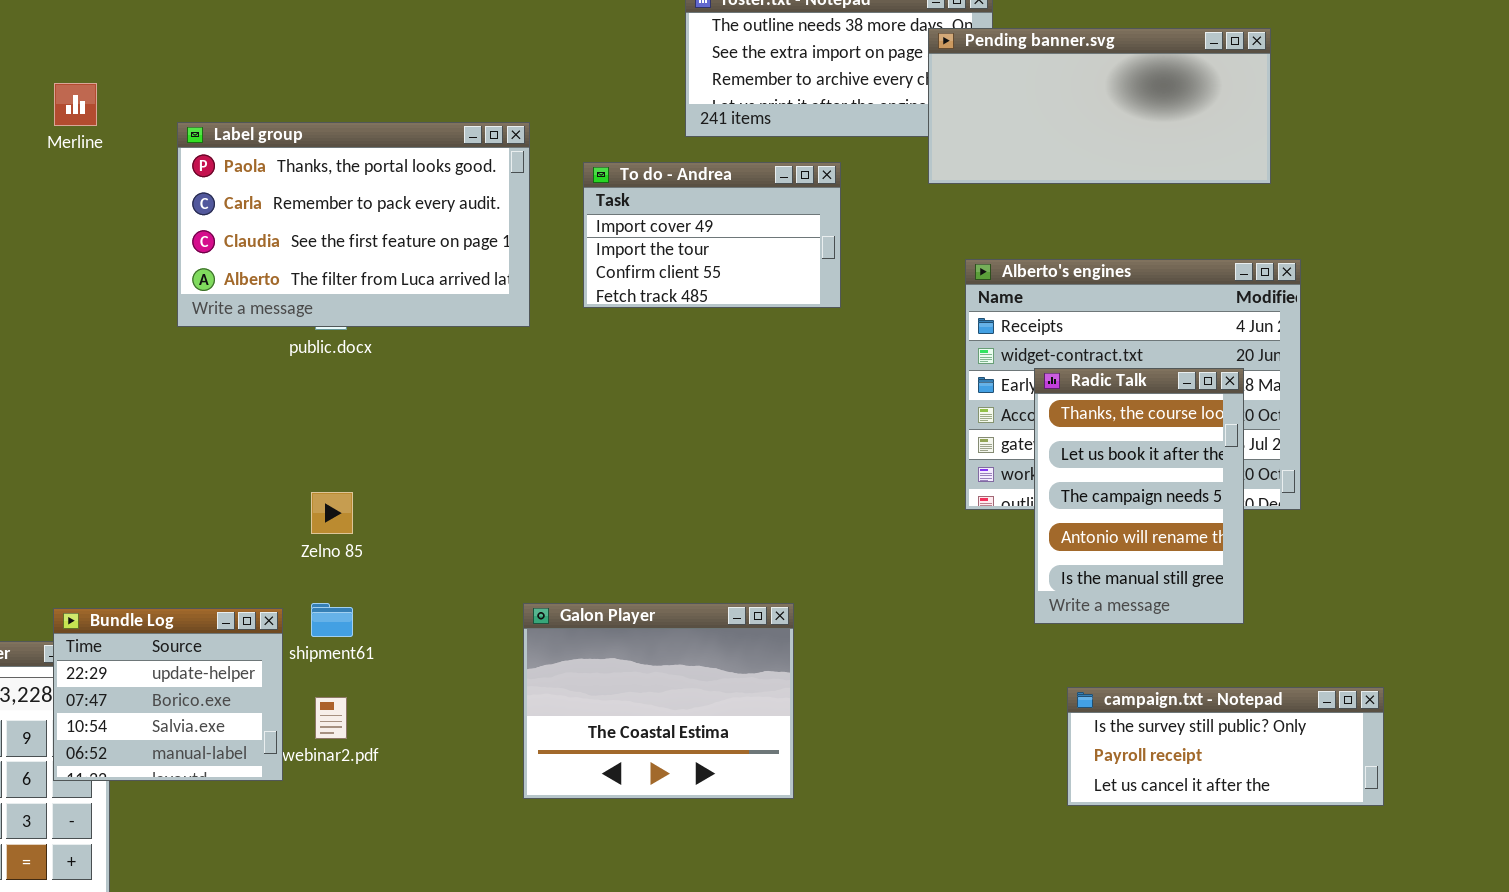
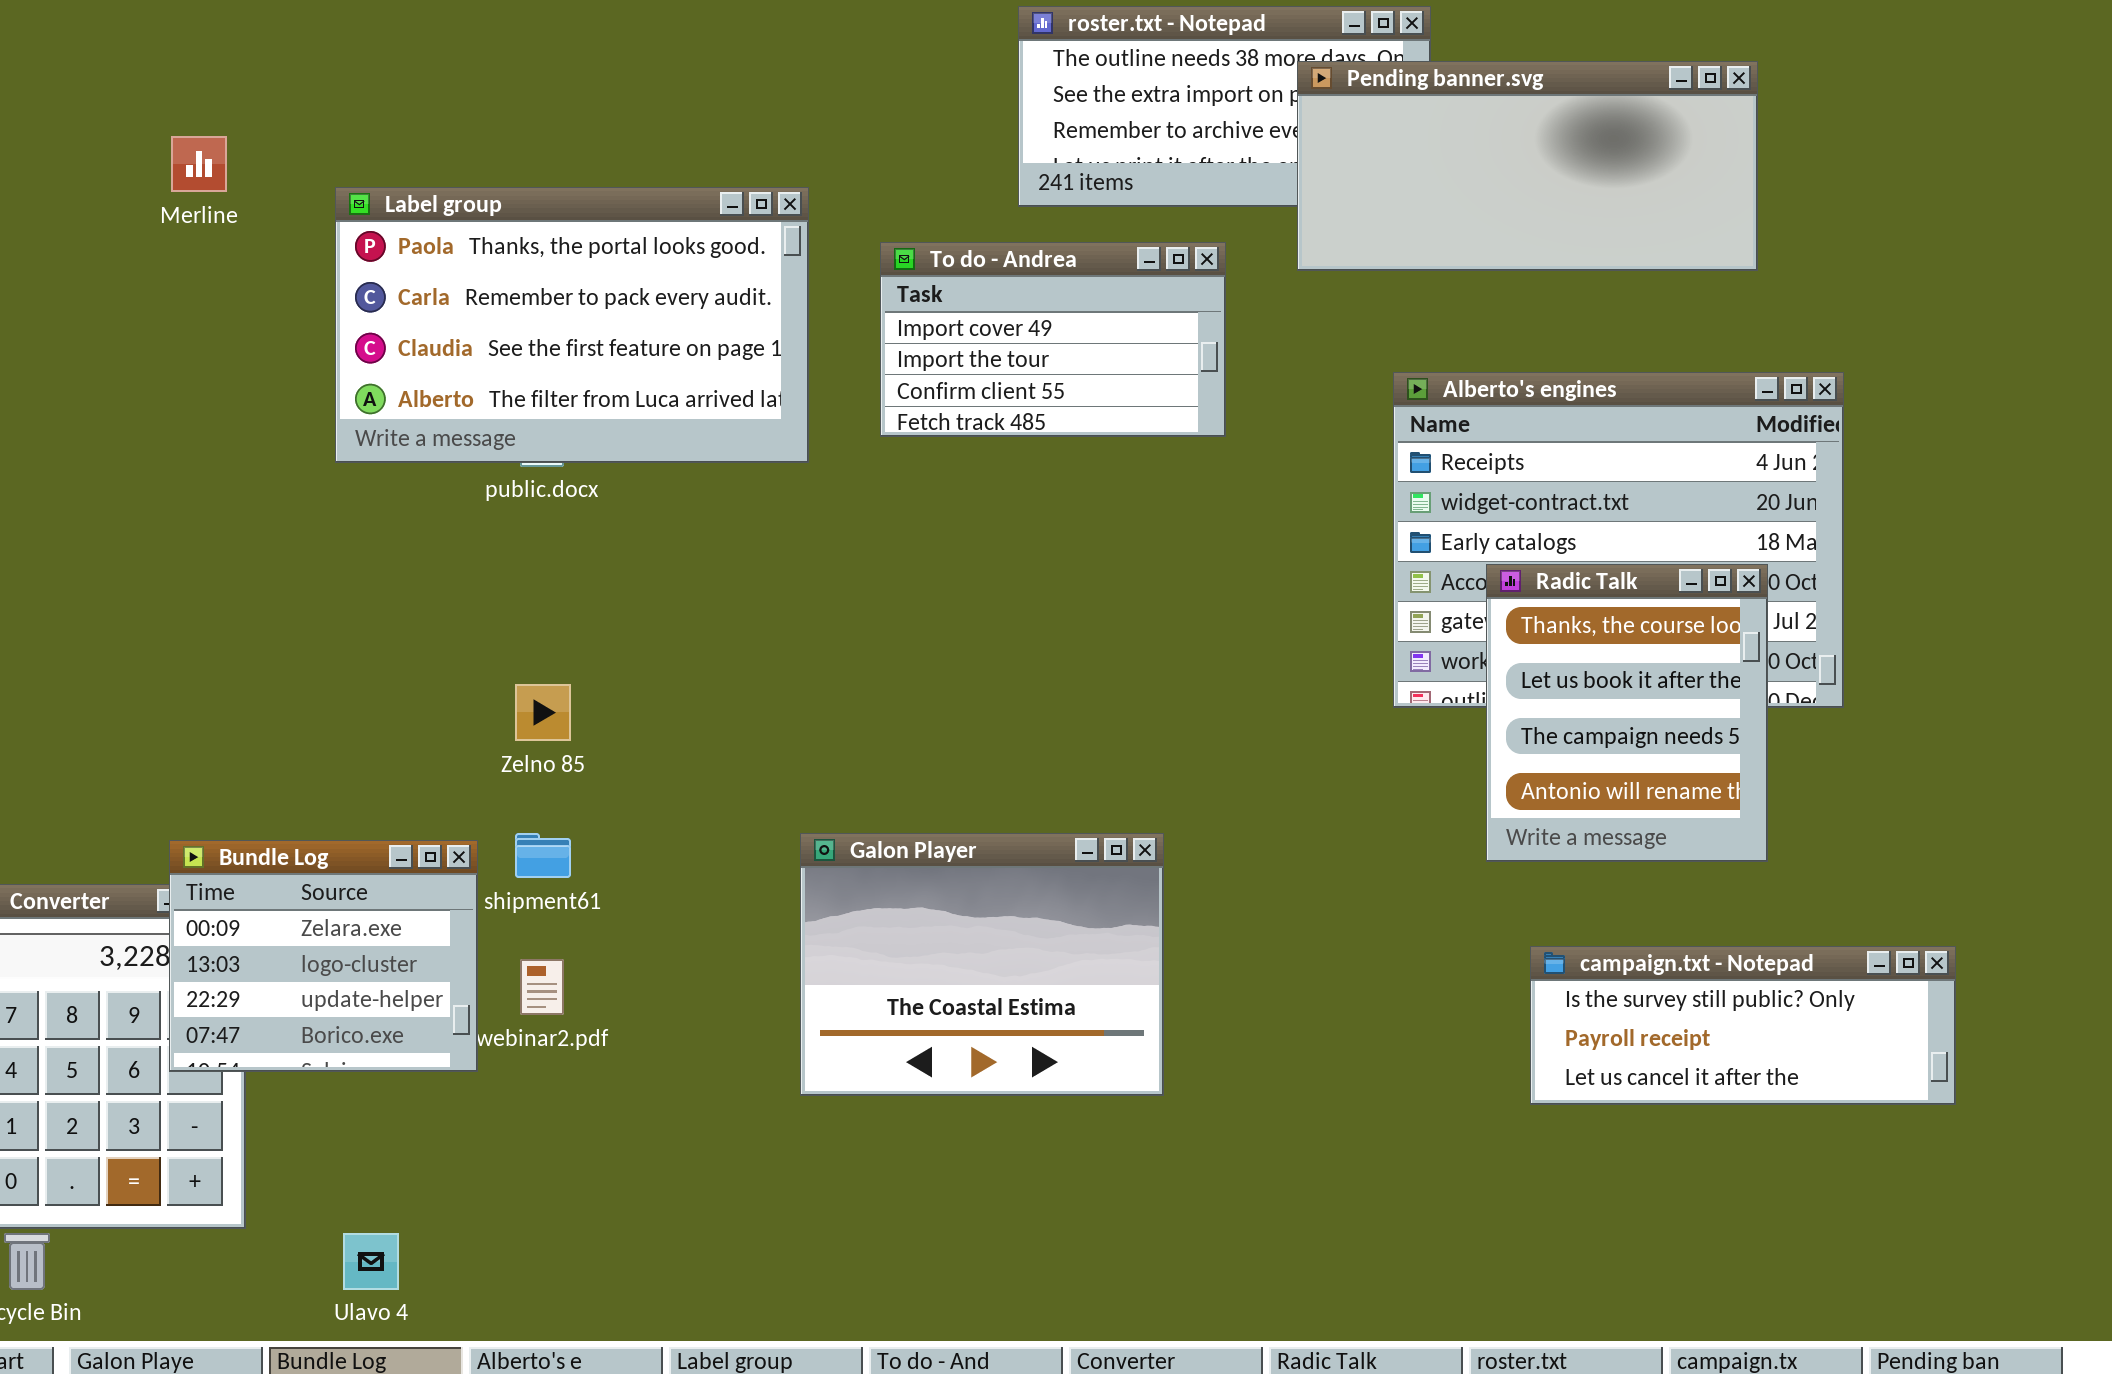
Pending banner.svg: [928,28,1271,184] -> [1297,61,1758,271], moved
Radic Talk: [1034,368,1244,624] -> [1486,564,1768,862], resized
Bundle Log: [53,608,283,781] -> [169,840,478,1072], scrolled up 2 rows

